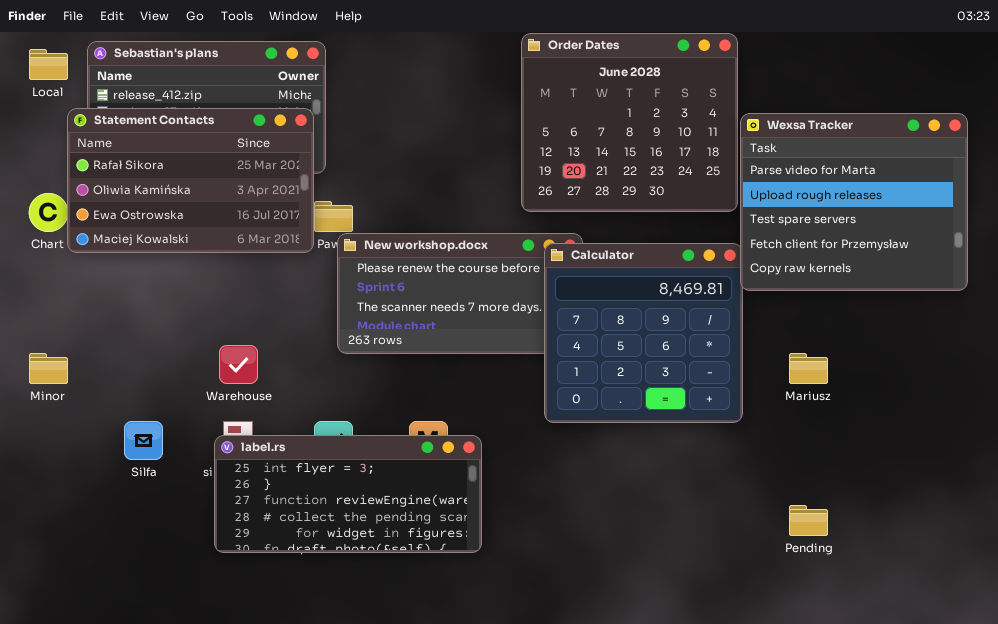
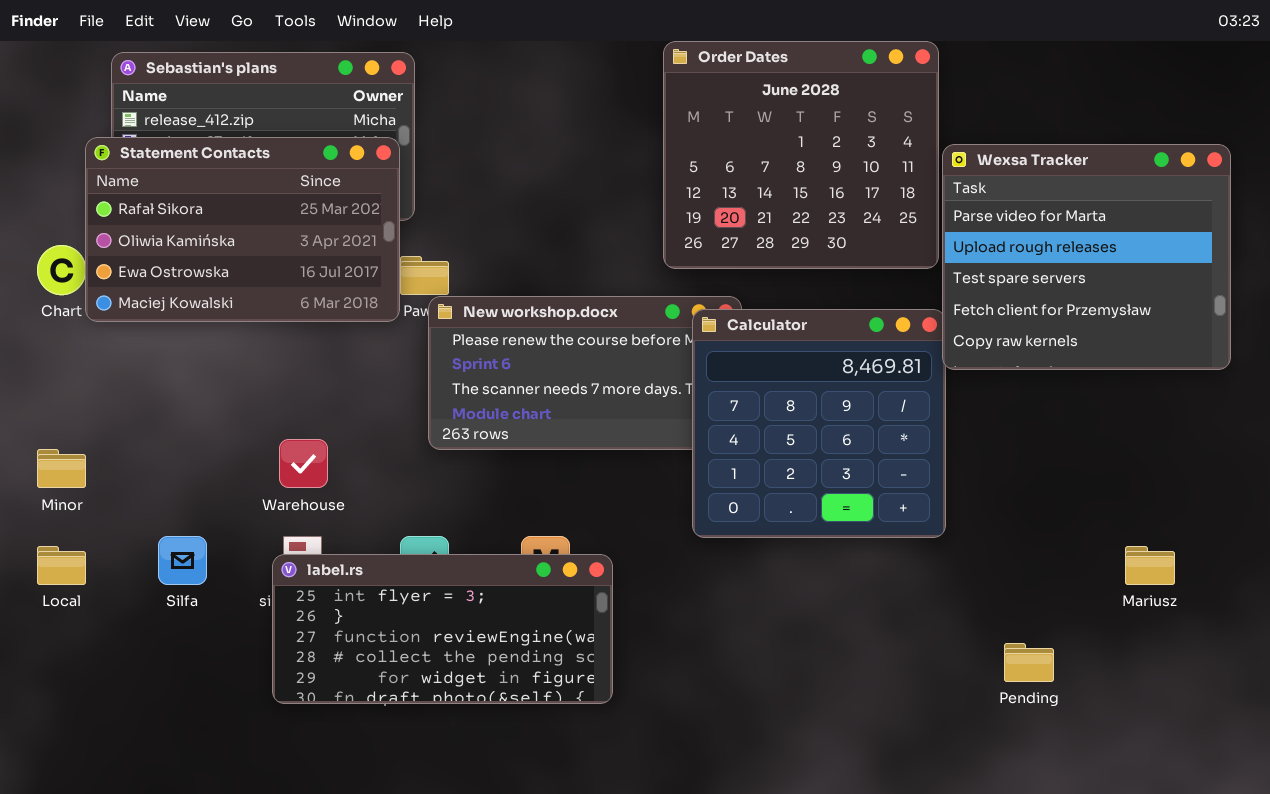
Local: [29,49,68,80] -> [37,546,86,585], moved
Mariusz: [789,353,828,384] -> [1125,546,1175,585], moved

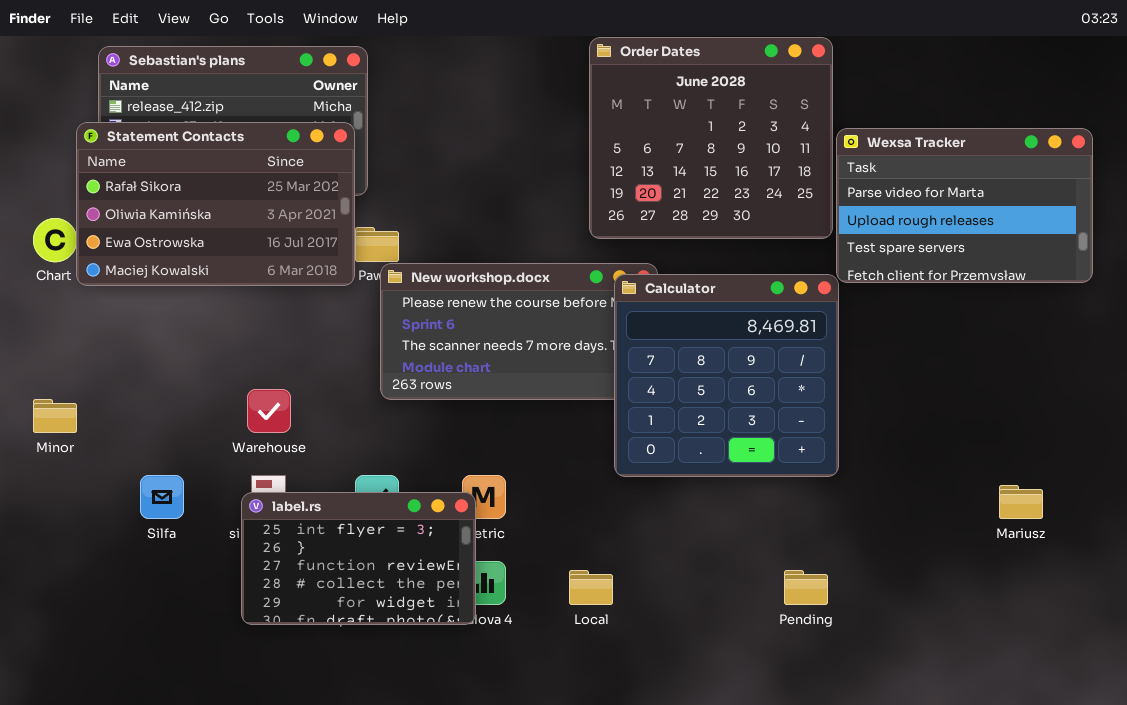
Wexsa Tracker: [942,144,1231,370] -> [836,128,1093,283], resized
Local: [37,546,86,585] -> [569,570,613,605], moved
label.rs: [272,554,613,704] -> [241,492,476,625], resized
Pending: [1004,643,1054,682] -> [784,570,828,605], moved

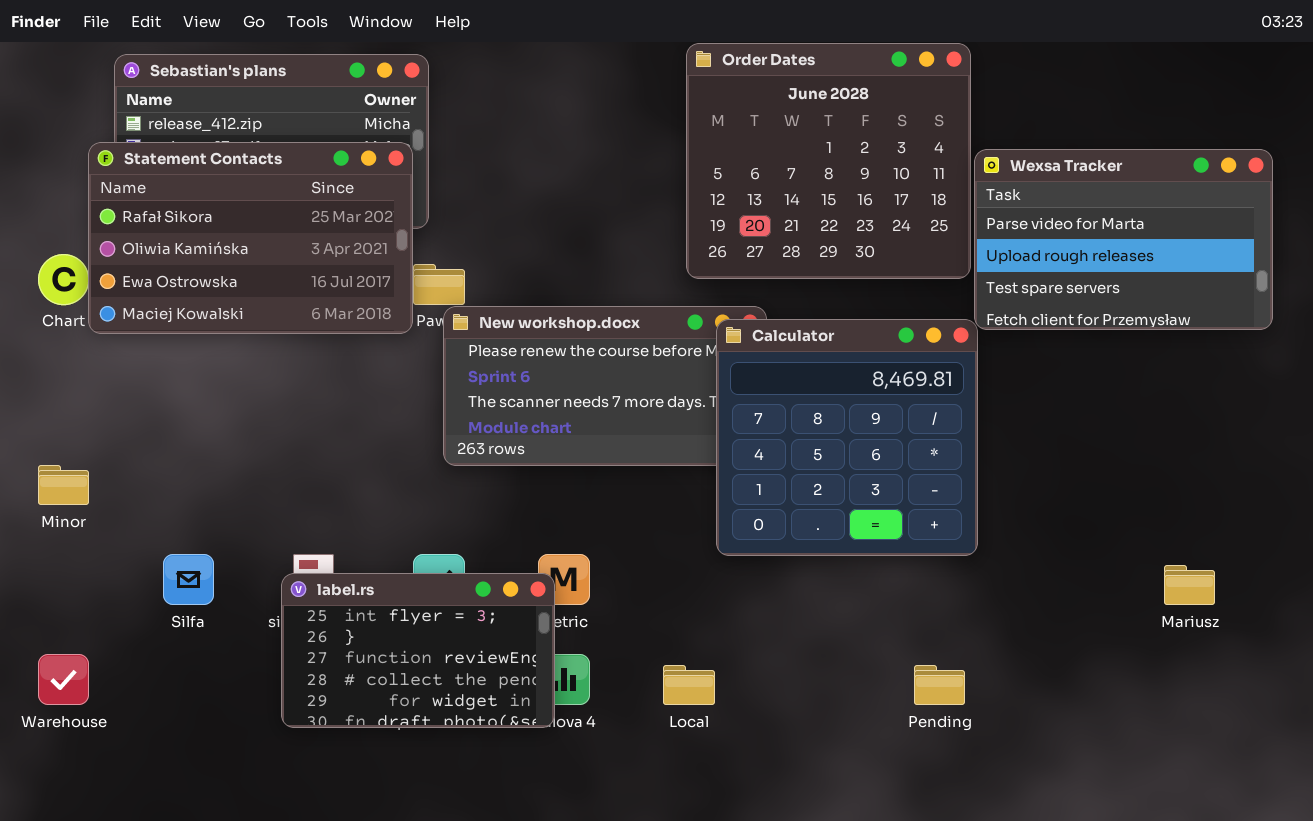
Warehouse: [247,389,291,433] -> [38,654,89,705], moved

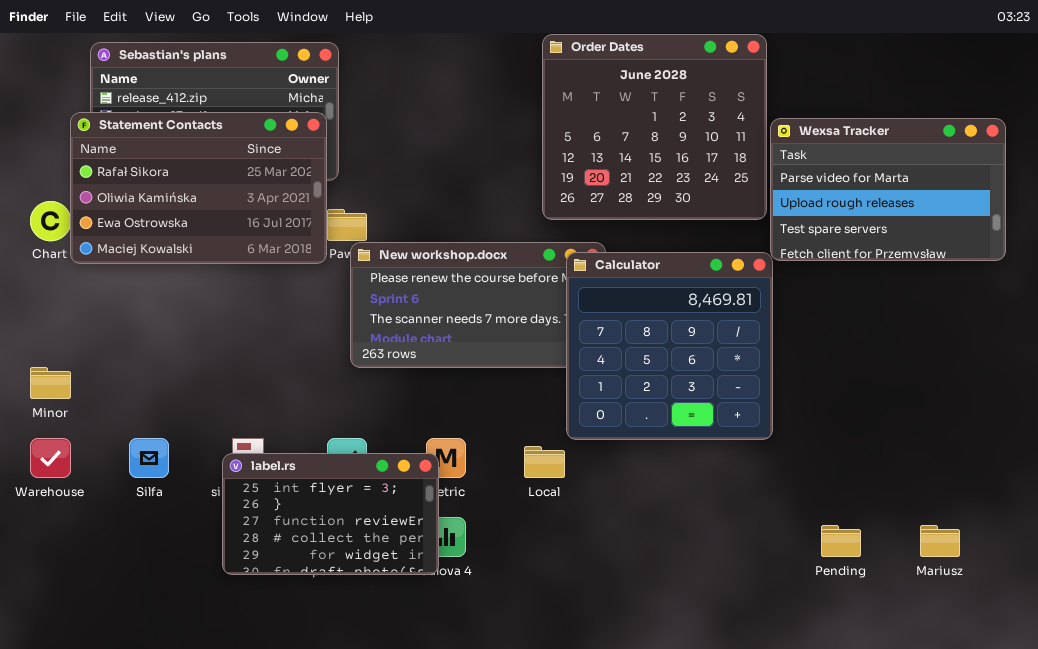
Mariusz: [1164,565,1215,605] -> [920,525,960,557], moved
Warehouse: [38,654,89,705] -> [30,438,71,478], moved
Local: [663,665,715,705] -> [524,446,565,478], moved
Pending: [914,665,965,705] -> [821,525,861,557], moved

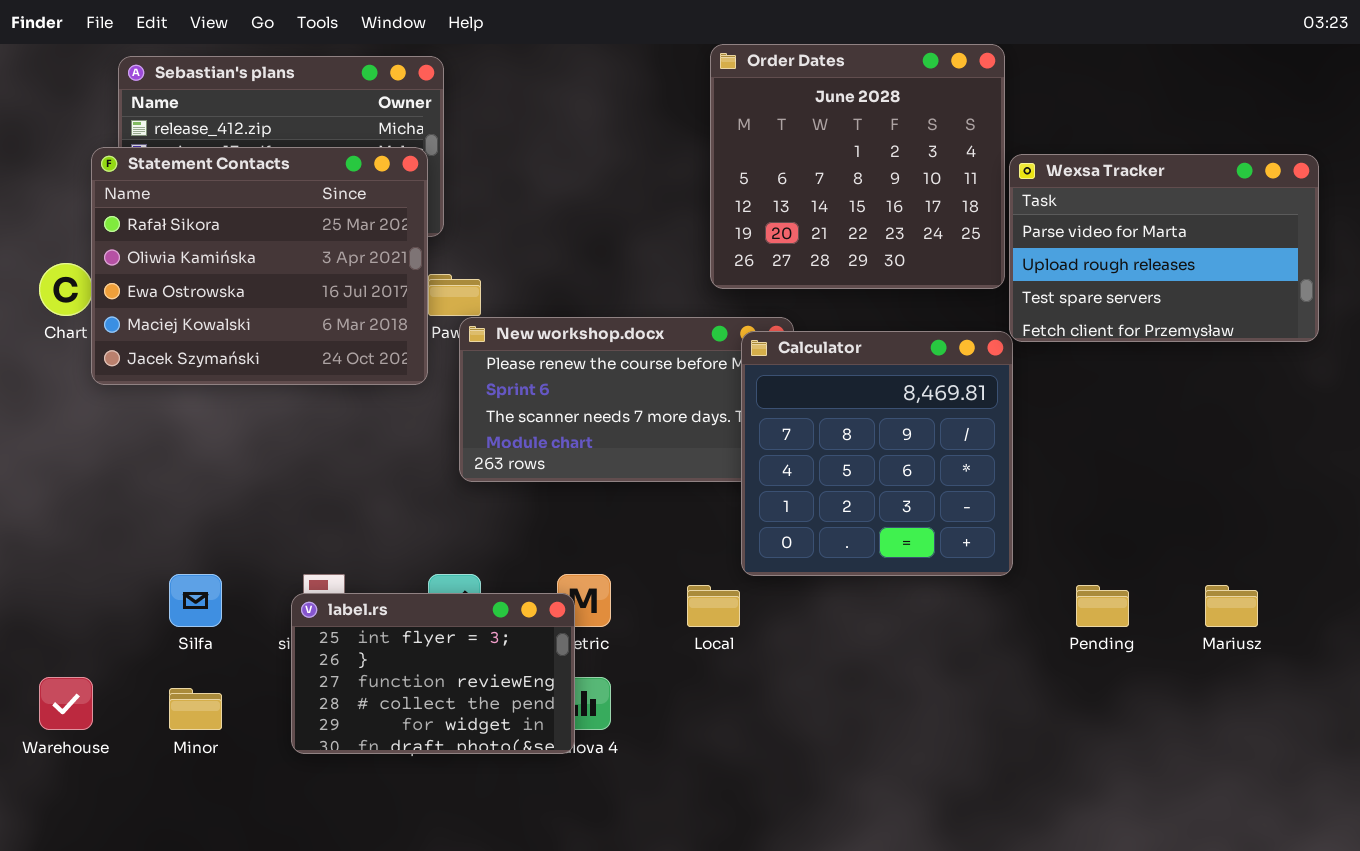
Statement Contacts: [70,112,327,264] -> [91,147,428,385], resized
Minor: [30,367,71,399] -> [169,688,222,730], moved
Warehouse: [30,438,71,478] -> [39,677,93,730], moved
Pending: [821,525,861,557] -> [1076,585,1129,627], moved
Mariusz: [920,525,960,557] -> [1205,585,1258,627], moved

